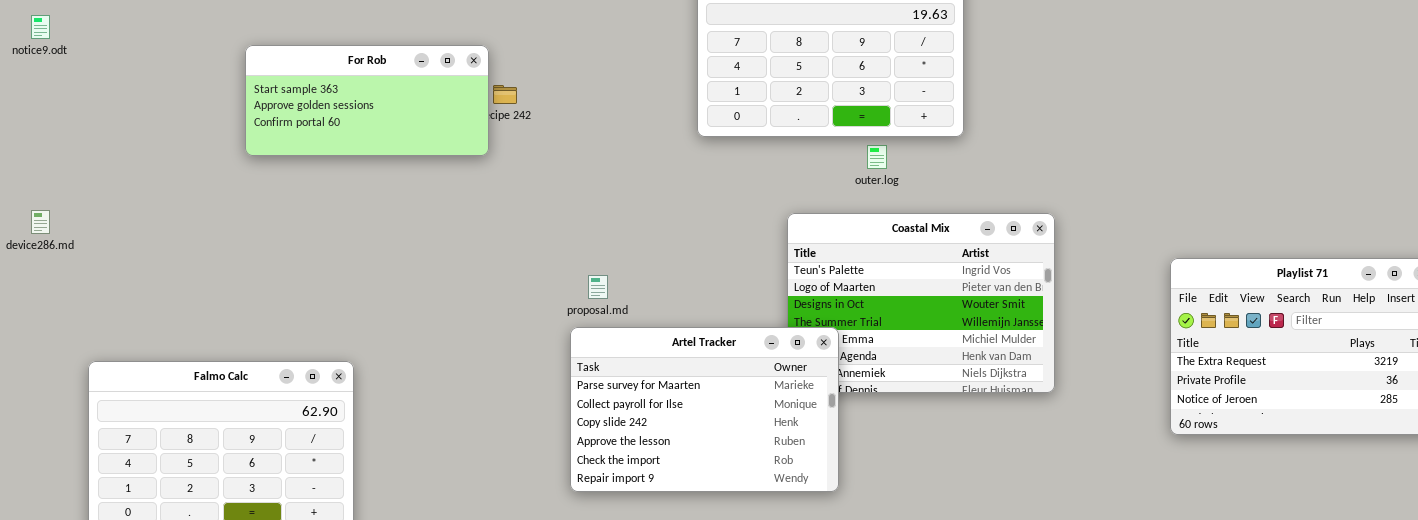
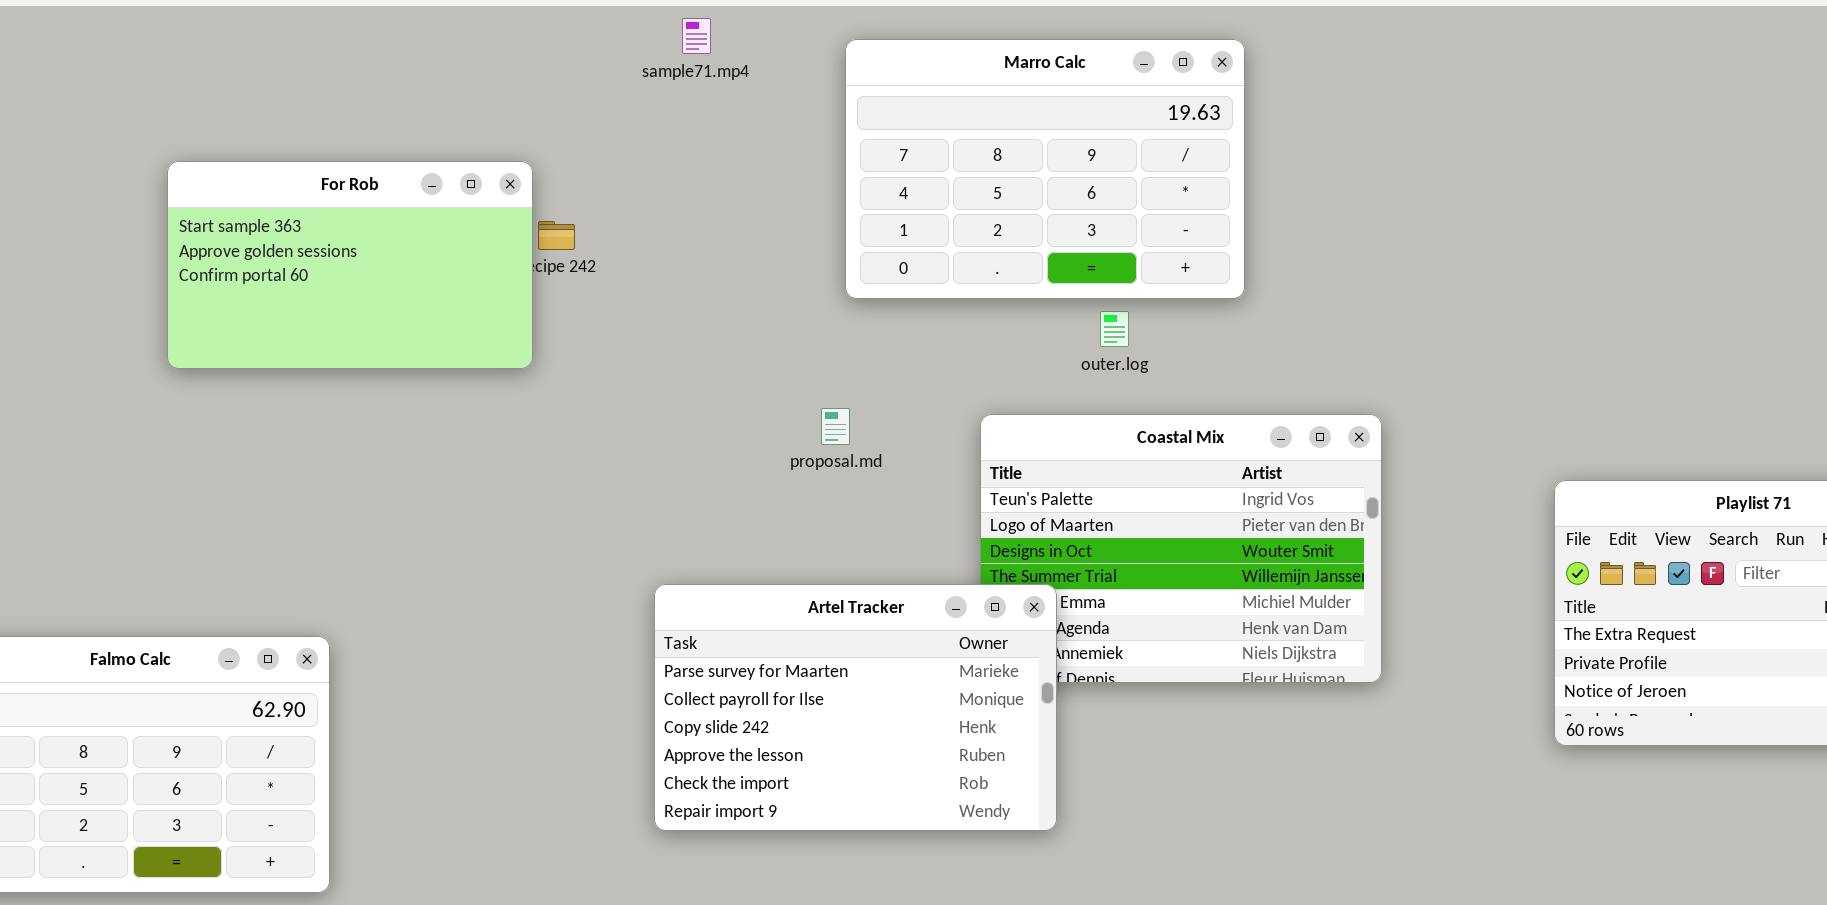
For Rob: [245,45,489,156] -> [167,161,533,369], resized
proposal.md: [588,275,608,299] -> [821,408,850,445], moved

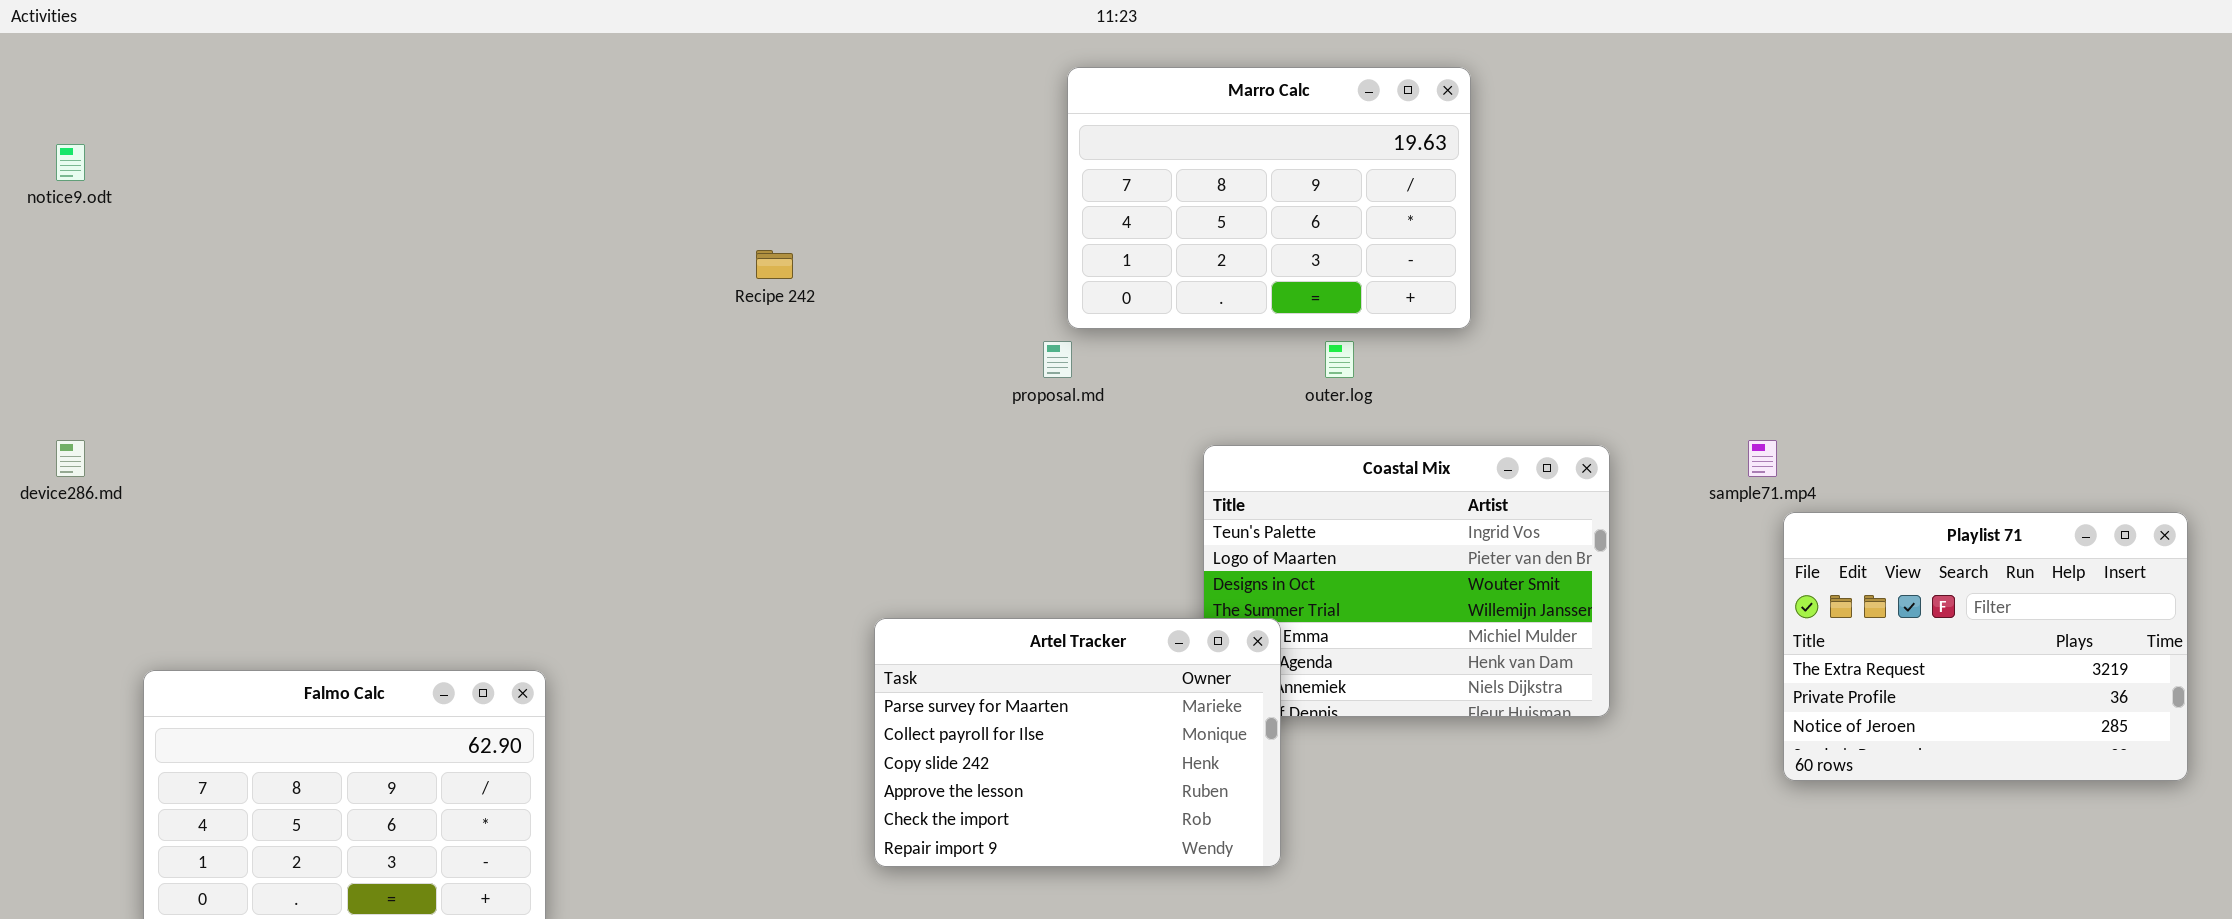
sample71.mp4: [682,18,711,54] -> [1748,440,1777,477], moved
For Rob: [167,161,533,369] -> none, closed
proposal.md: [821,408,850,445] -> [1043,341,1072,378], moved

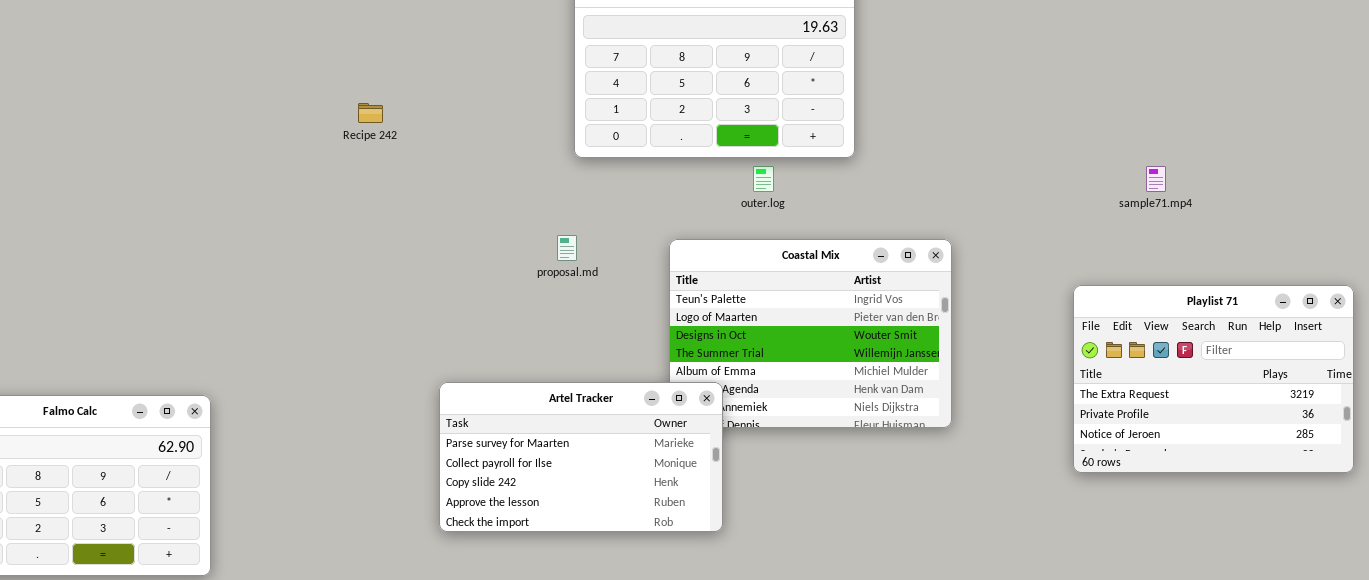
proposal.md: [1043,341,1072,378] -> [557,235,577,261], moved
sample71.mp4: [1748,440,1777,477] -> [1146,166,1166,192], moved
Artel Tracker: [874,618,1281,867] -> [439,382,723,532], resized

